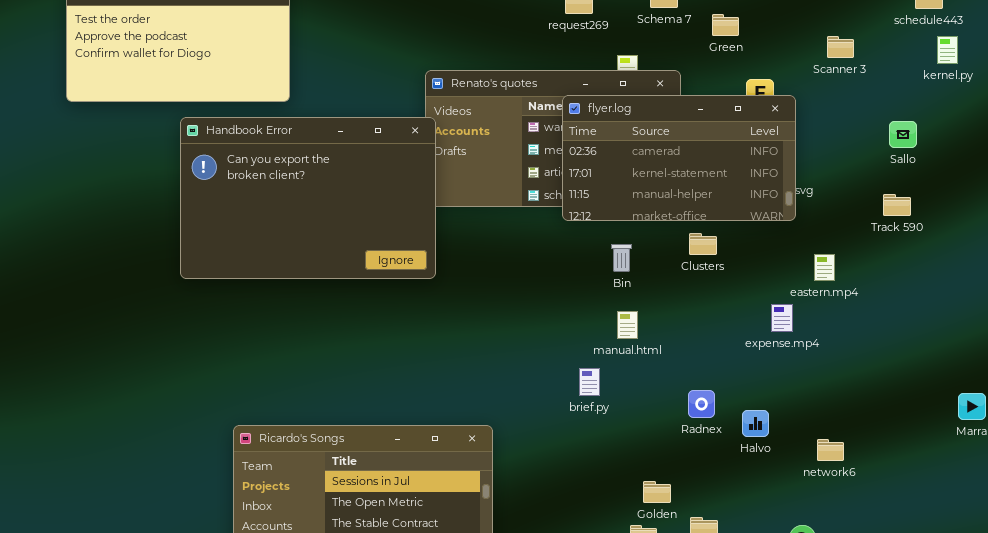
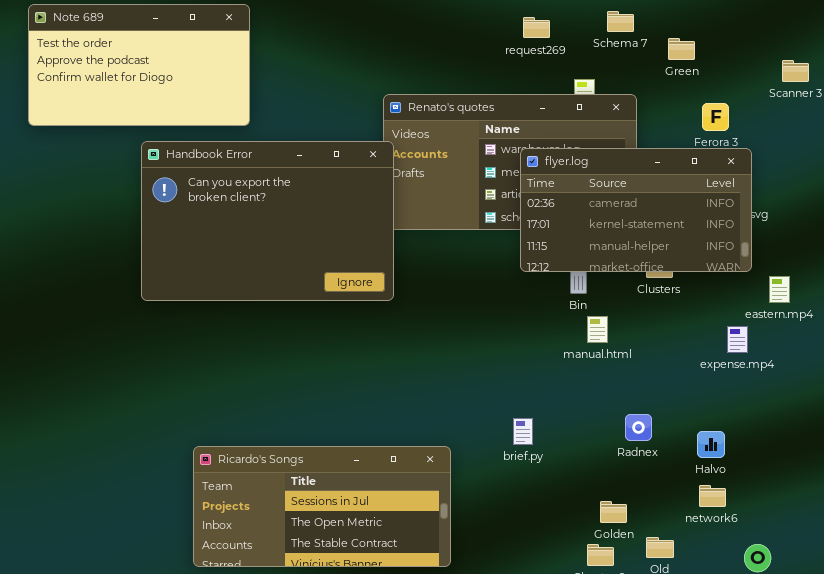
flyer.log: [562,95,796,221] -> [520,148,752,272], moved
manual.html: [617,311,638,339] -> [587,316,608,343], moved
brief.py: [579,368,600,396] -> [513,418,533,445], moved
Radnex: [688,390,715,418] -> [625,414,652,441], moved
network6: [817,439,844,461] -> [699,485,726,507], moved

